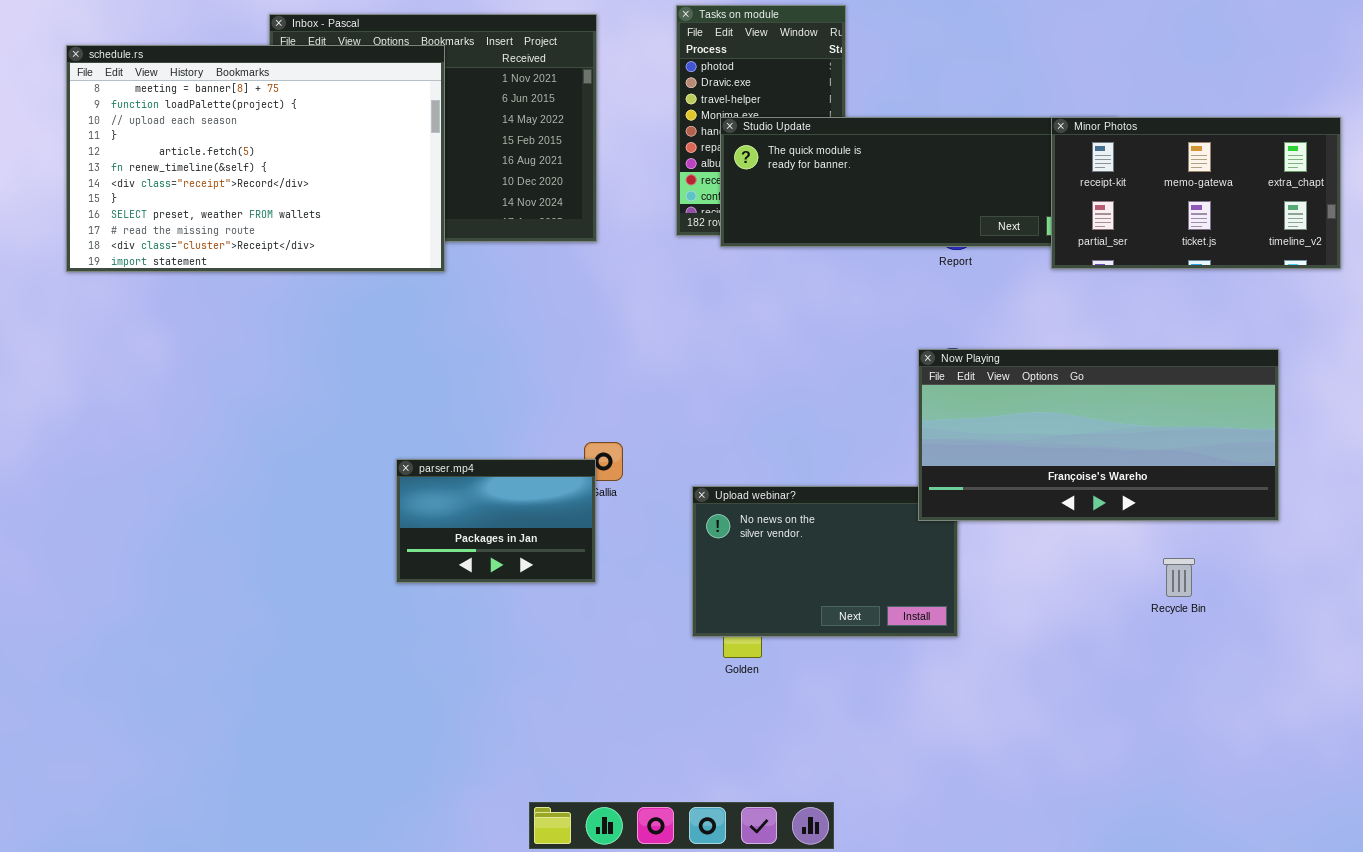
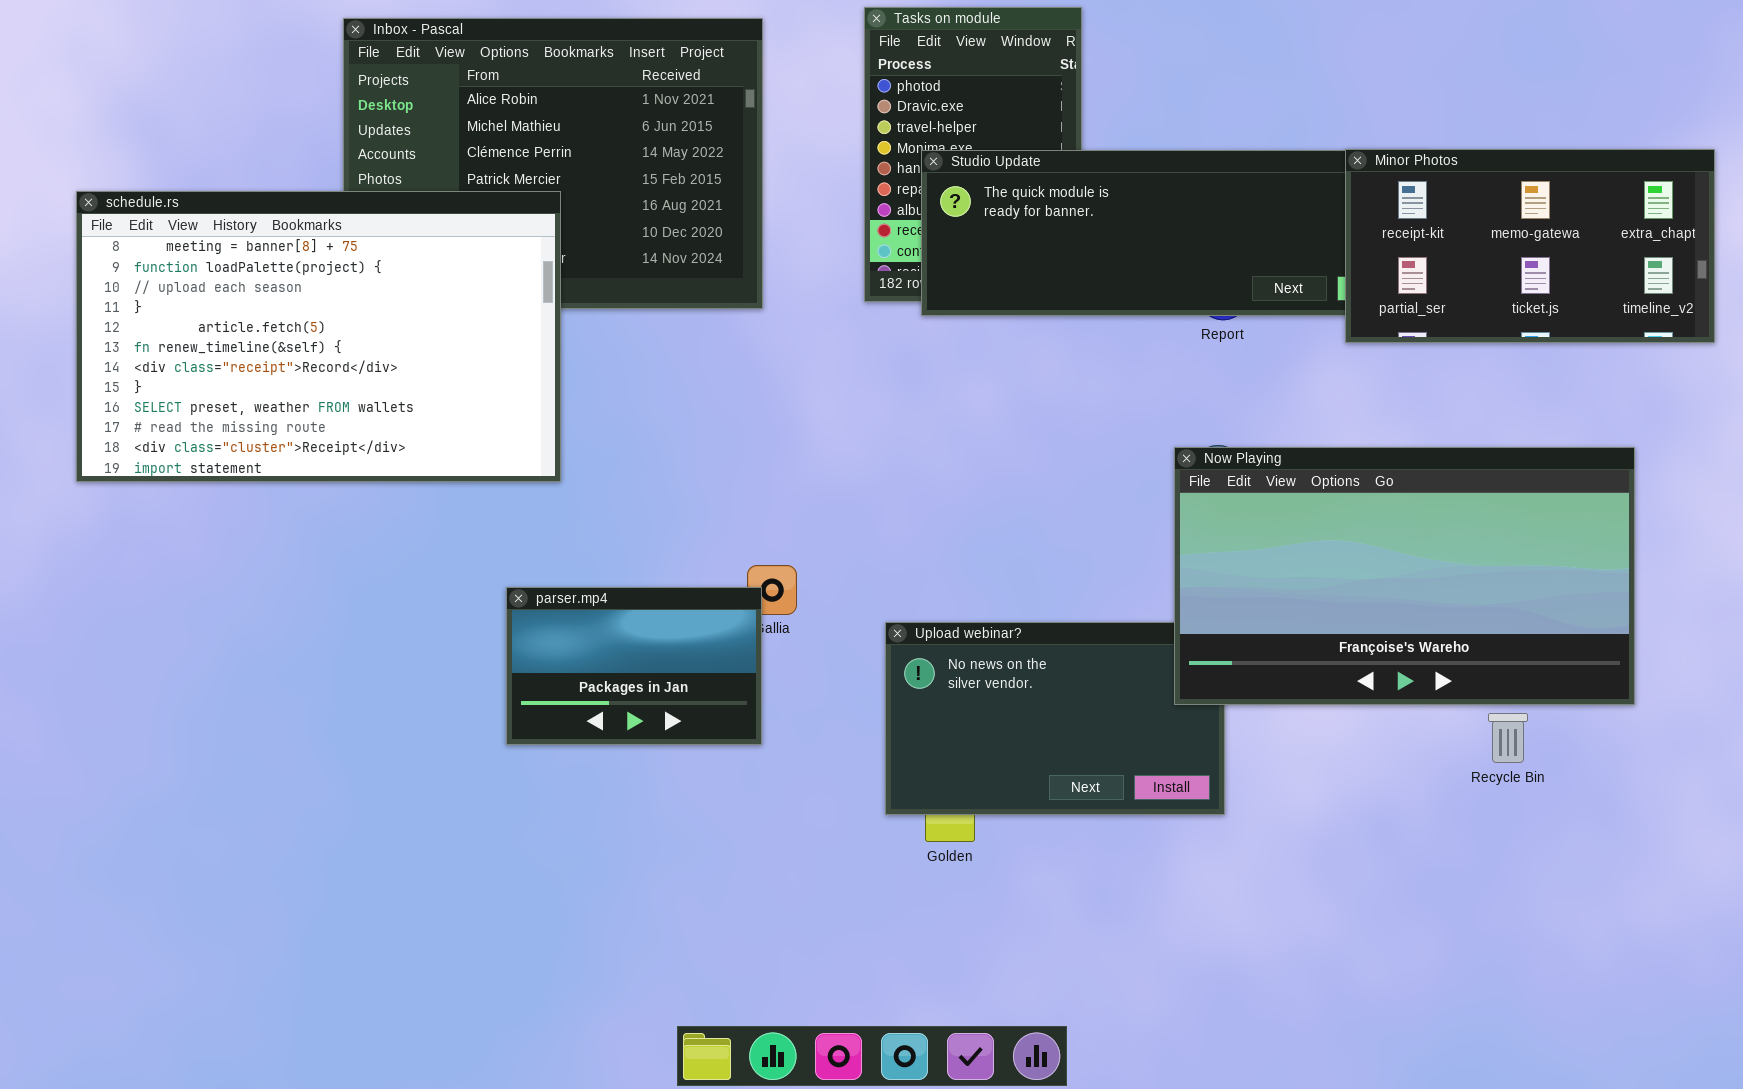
schedule.rs: [66,45,445,272] -> [76,191,561,482], moved
Now Playing: [918,349,1279,521] -> [1174,447,1635,705], resized

